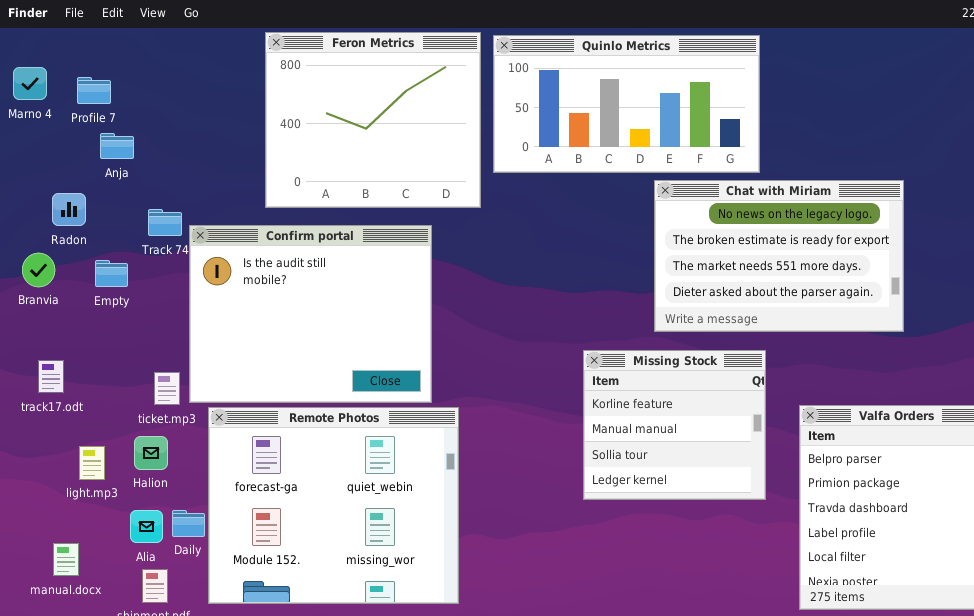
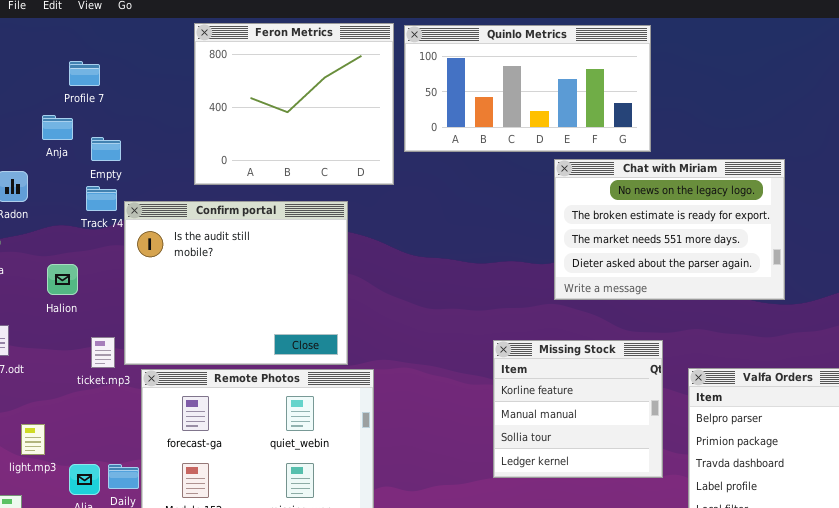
Profile 7: [77,77,111,104] -> [69,61,100,86], moved
Empty: [95,260,128,287] -> [91,137,121,161], moved
Missing Stock: [583,350,766,500] -> [493,340,663,478], moved
Halion: [134,436,168,470] -> [47,264,78,295], moved
light.mp3: [79,446,105,480] -> [21,424,45,455], moved

